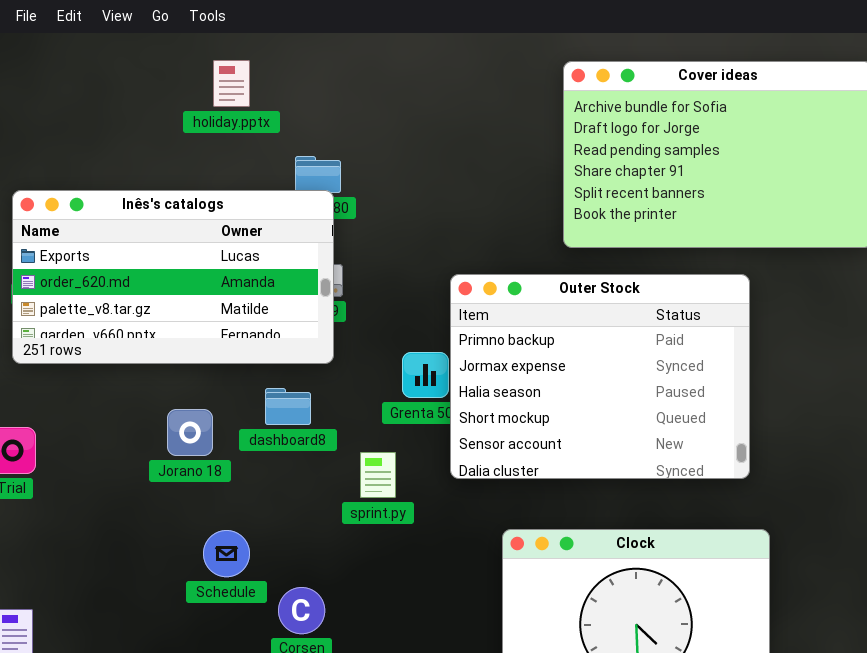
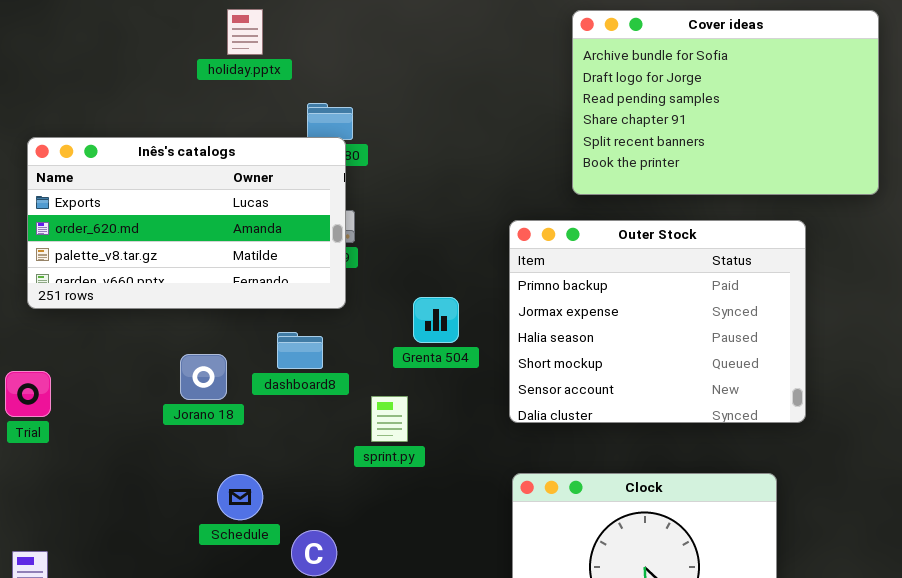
Outer Stock: [450,274,750,479] -> [509,220,806,423], moved

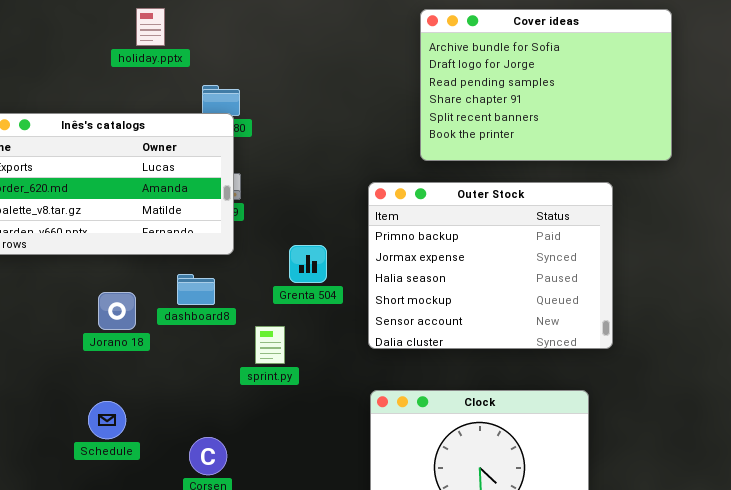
Schedule: [217,474,263,520] -> [88,401,126,439], moved

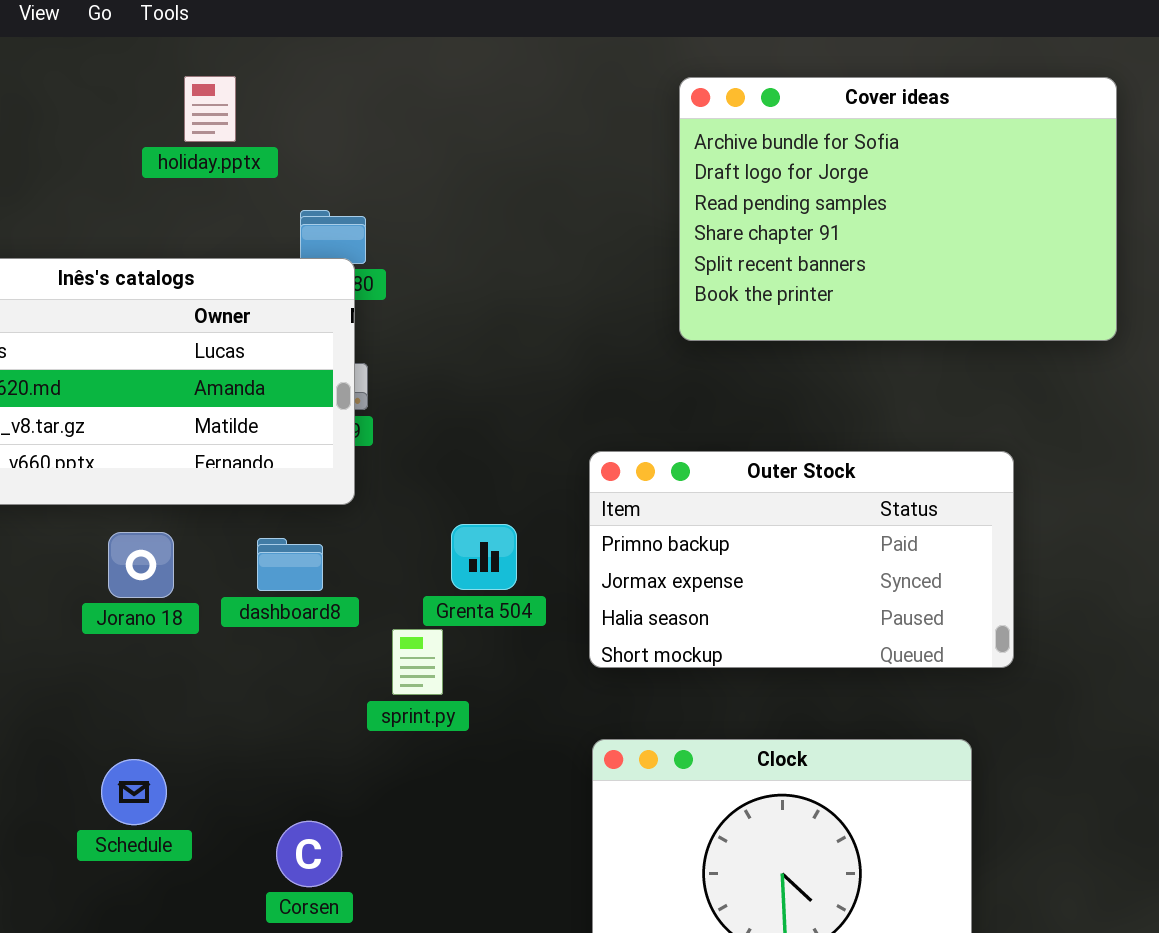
Outer Stock: [368,182,613,349] -> [589,451,1014,668], resized
Grenta 504: [289,245,327,283] -> [451,524,517,590], moved
Jorano 18: [98,292,136,330] -> [108,532,174,598], moved

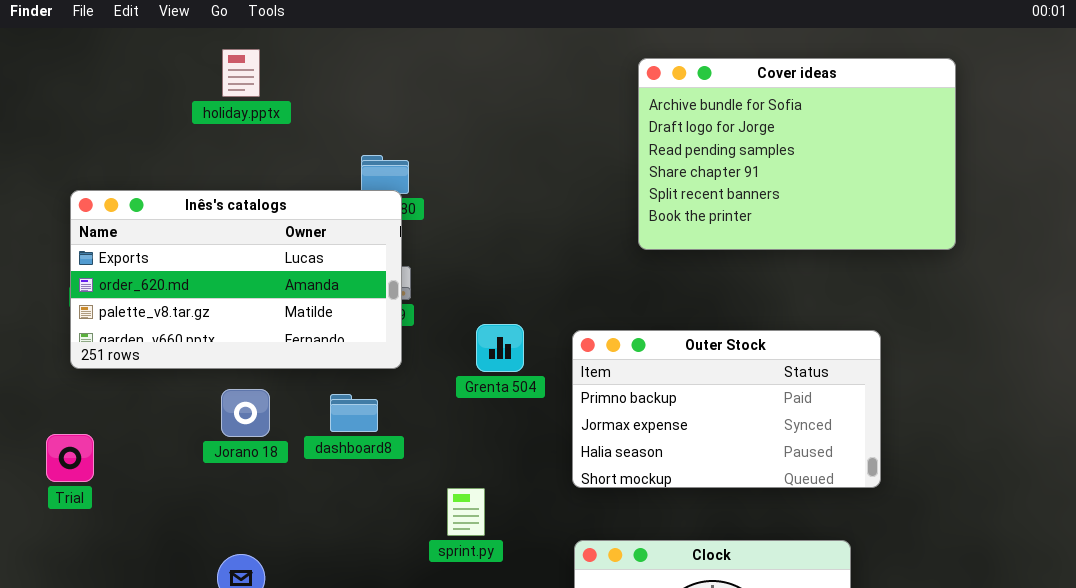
holiday.pptx: [184,76,236,142] -> [222,49,260,97], moved
Grenta 504: [451,524,517,590] -> [476,324,524,372], moved
sprint.py: [392,629,443,695] -> [447,488,485,536], moved

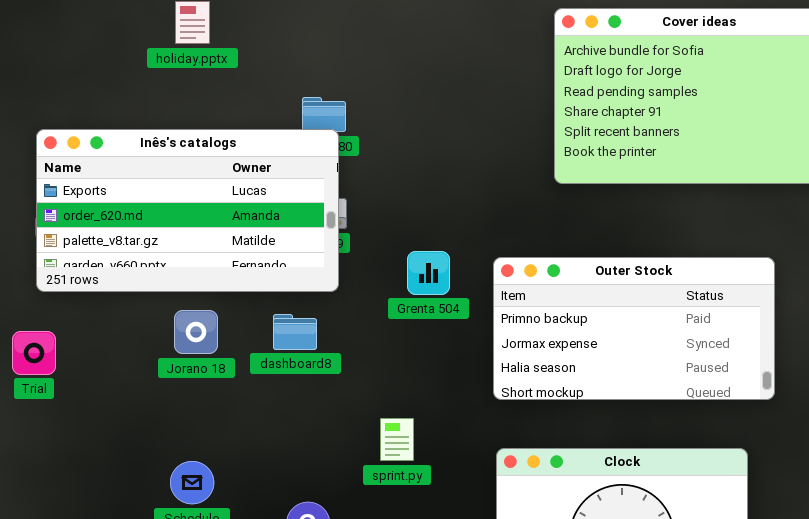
Trial: [46,434,94,482] -> [12,331,56,375], moved
sprint.py: [447,488,485,536] -> [380,418,414,461], moved

